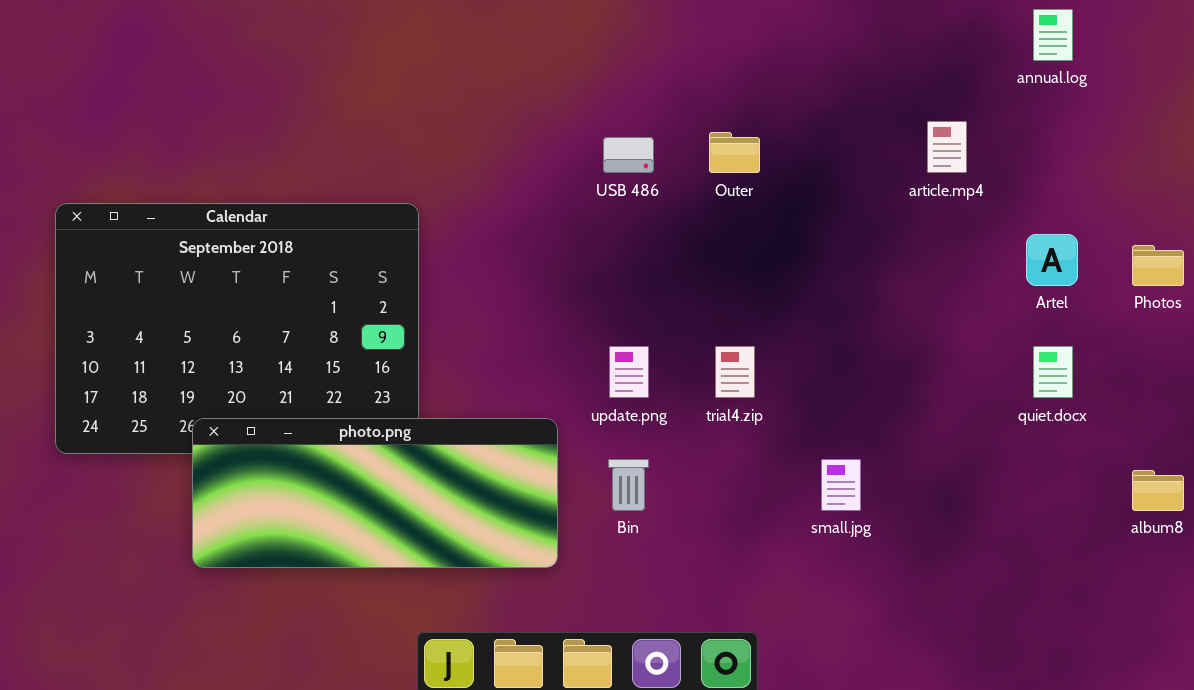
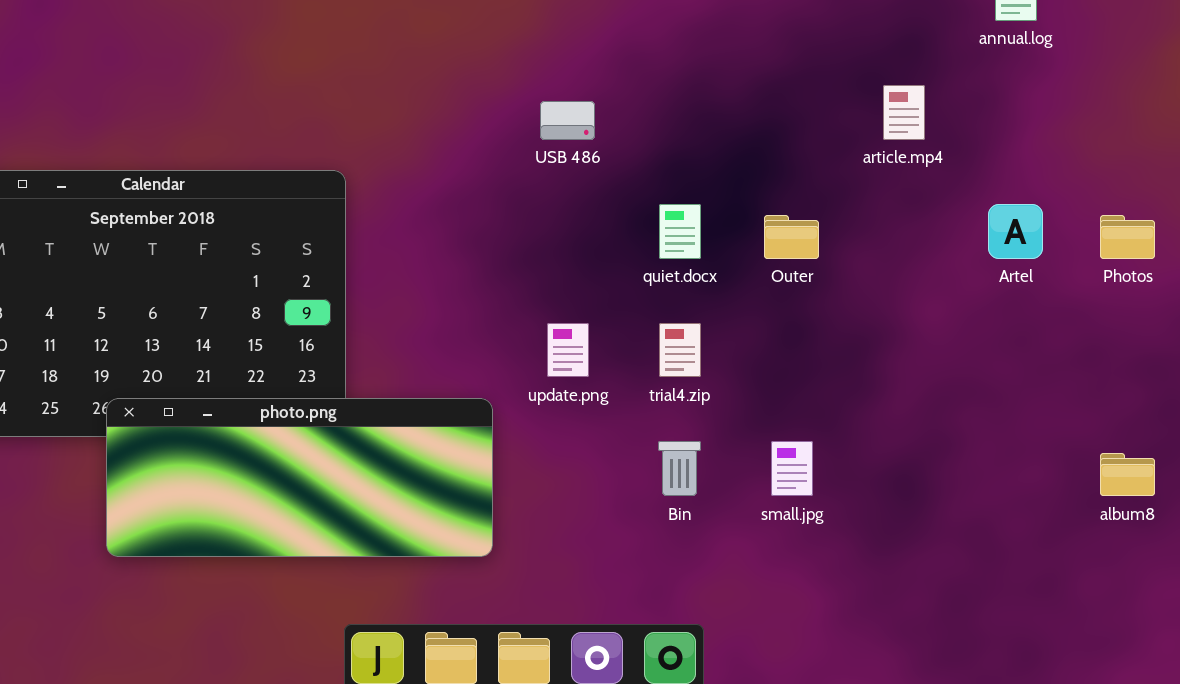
Outer: [709,132,760,173] -> [764,215,819,259], moved
quiet.docx: [1033,346,1073,398] -> [659,204,701,259], moved
Bin: [608,459,649,511] -> [658,441,701,496], moved

